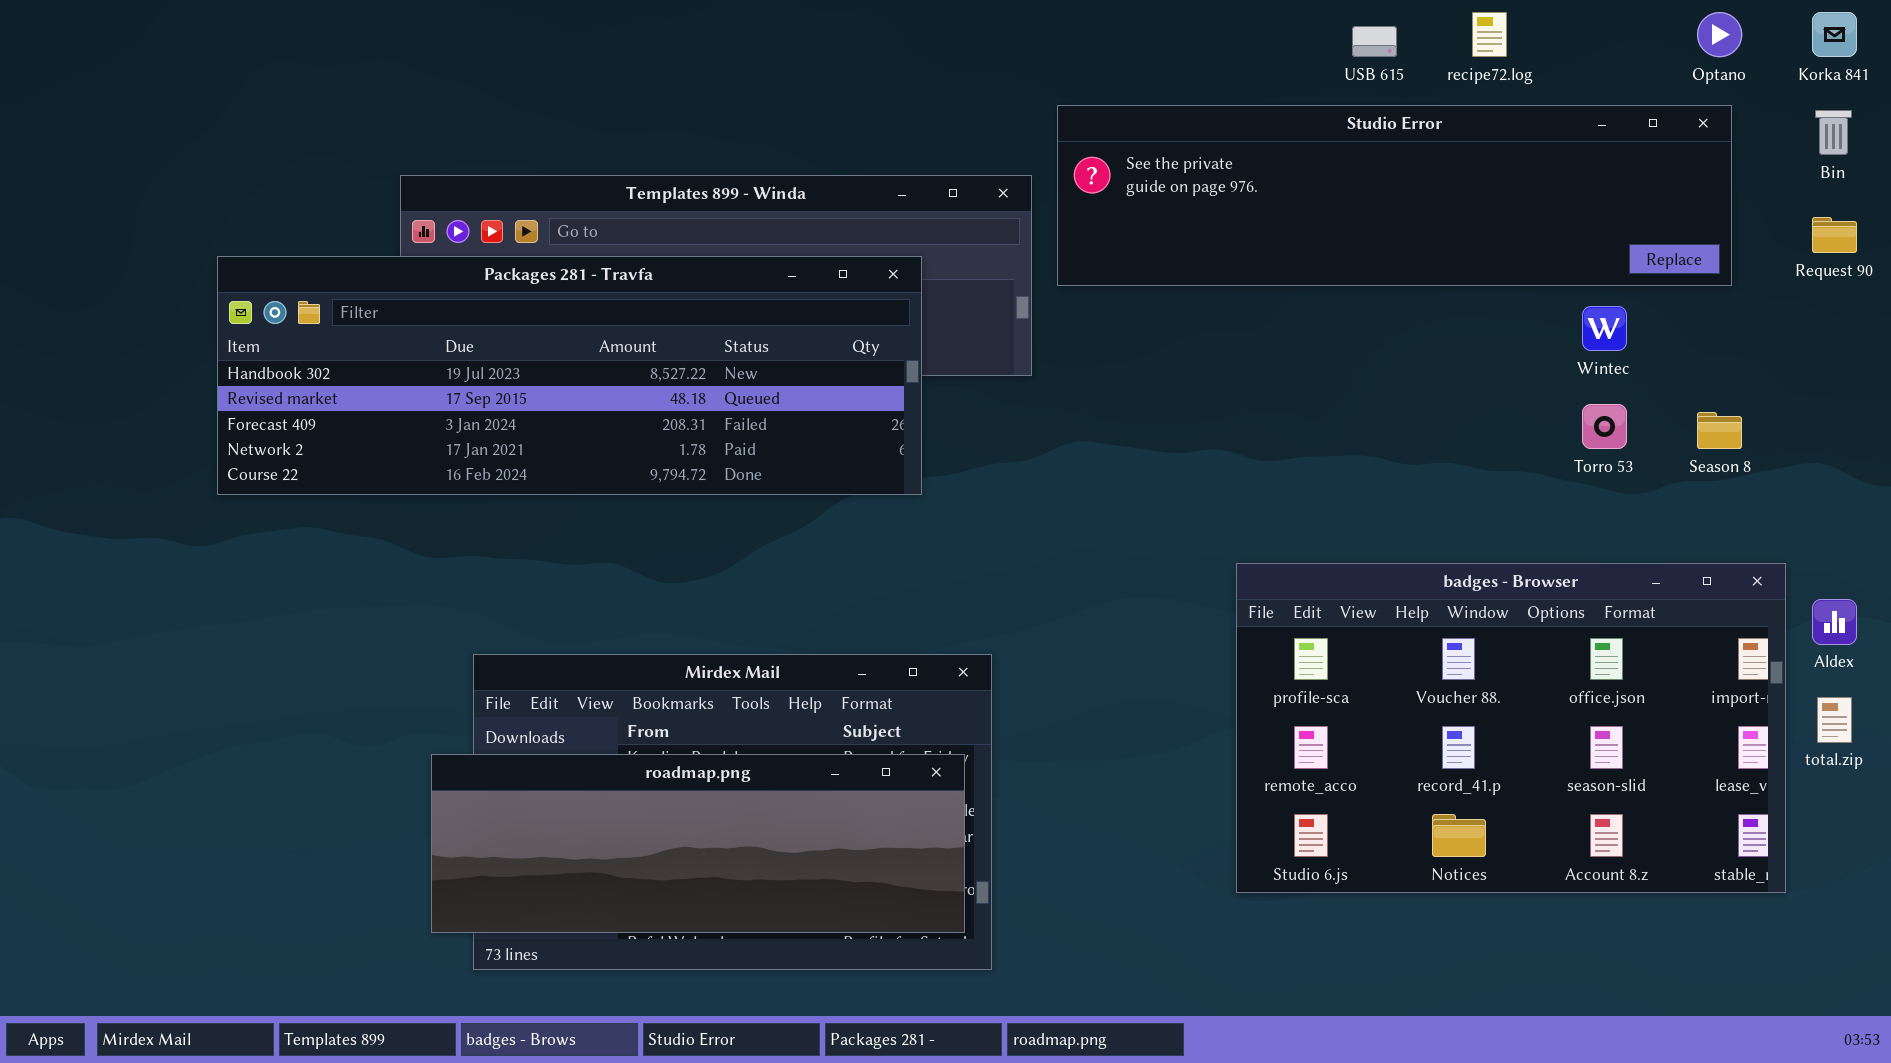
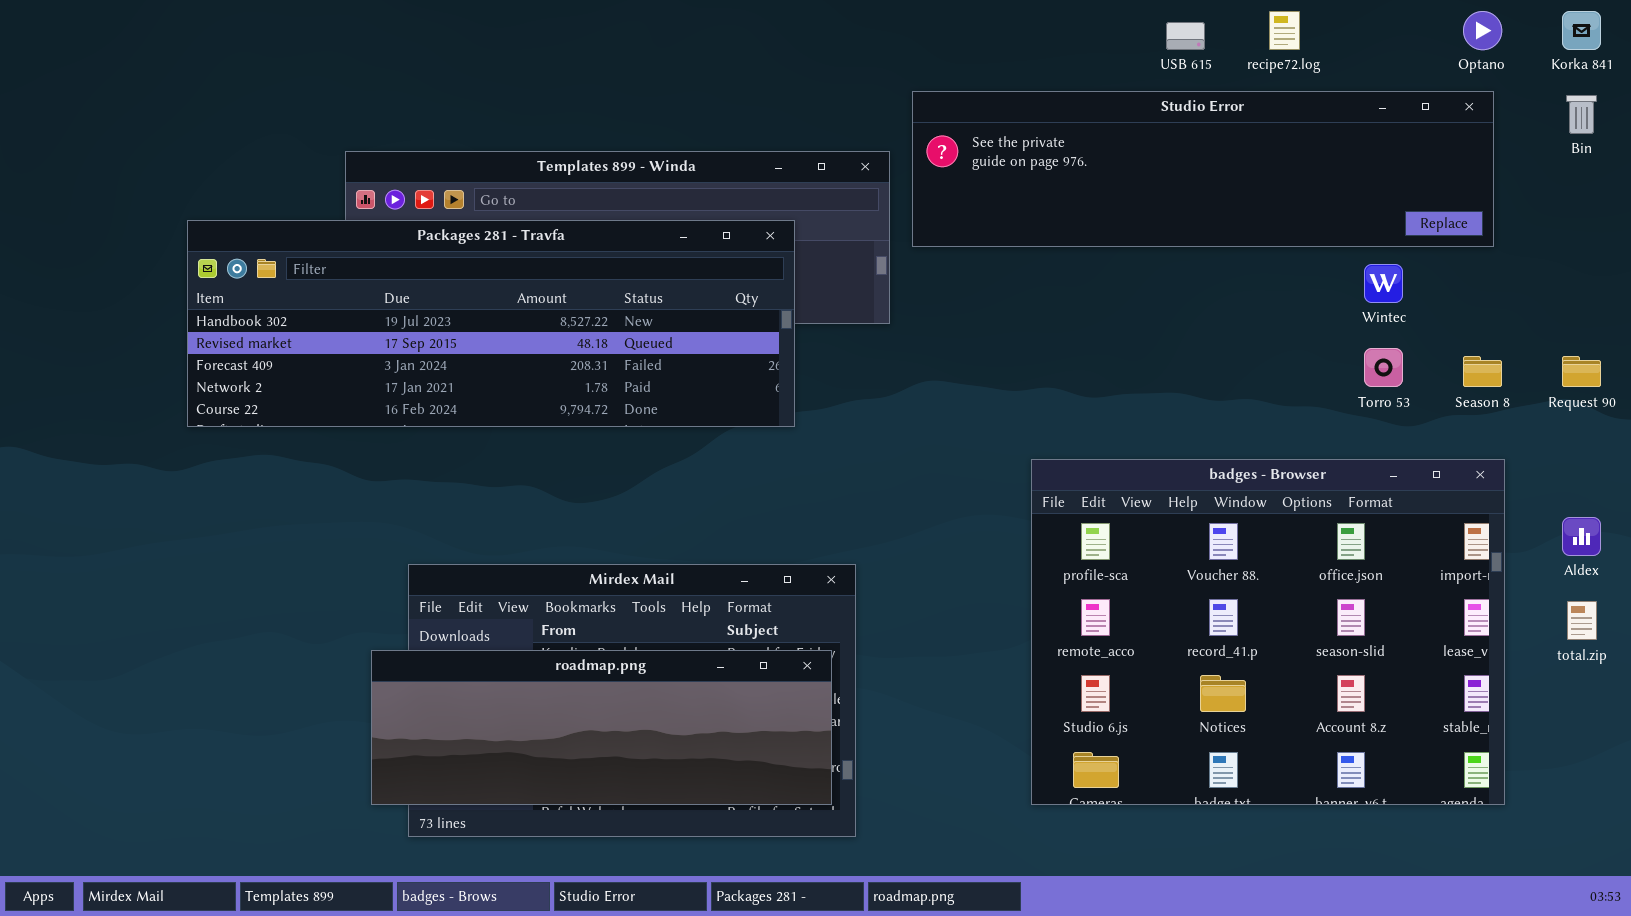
Request 90: [1812,217,1857,253] -> [1562,356,1601,387], moved
badges - Browser: [1236,563,1786,893] -> [1031,459,1505,805], moved, resized

